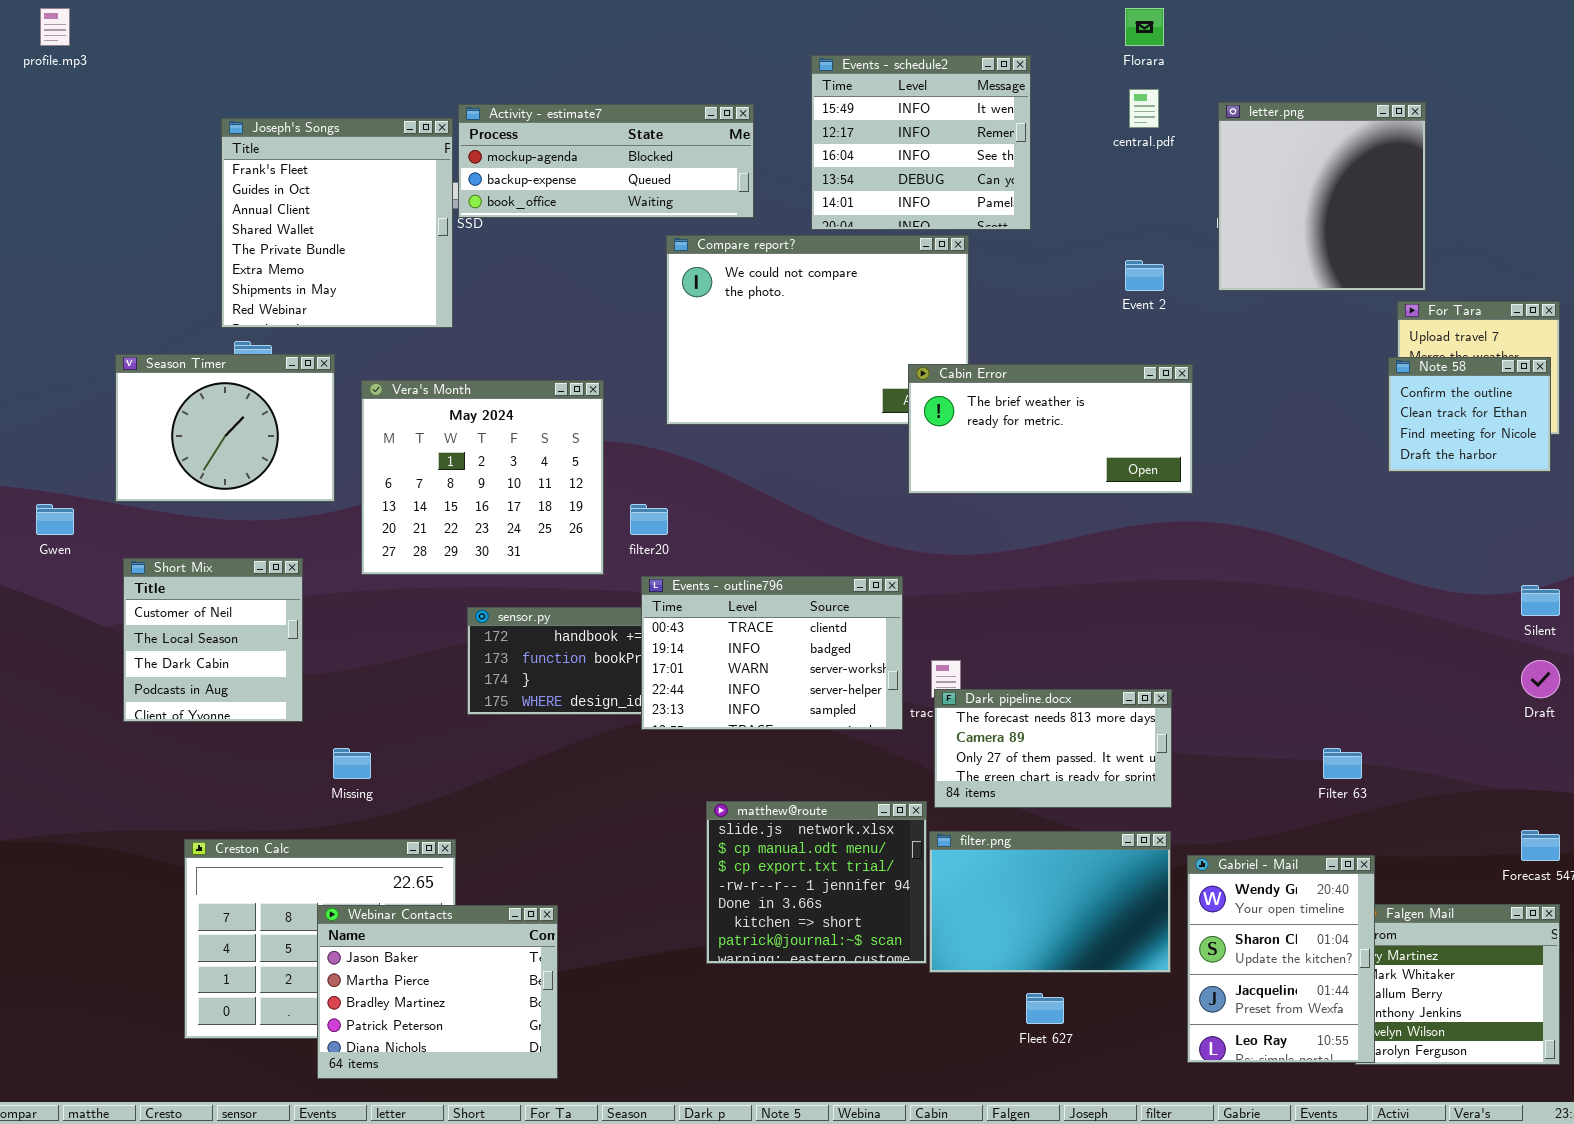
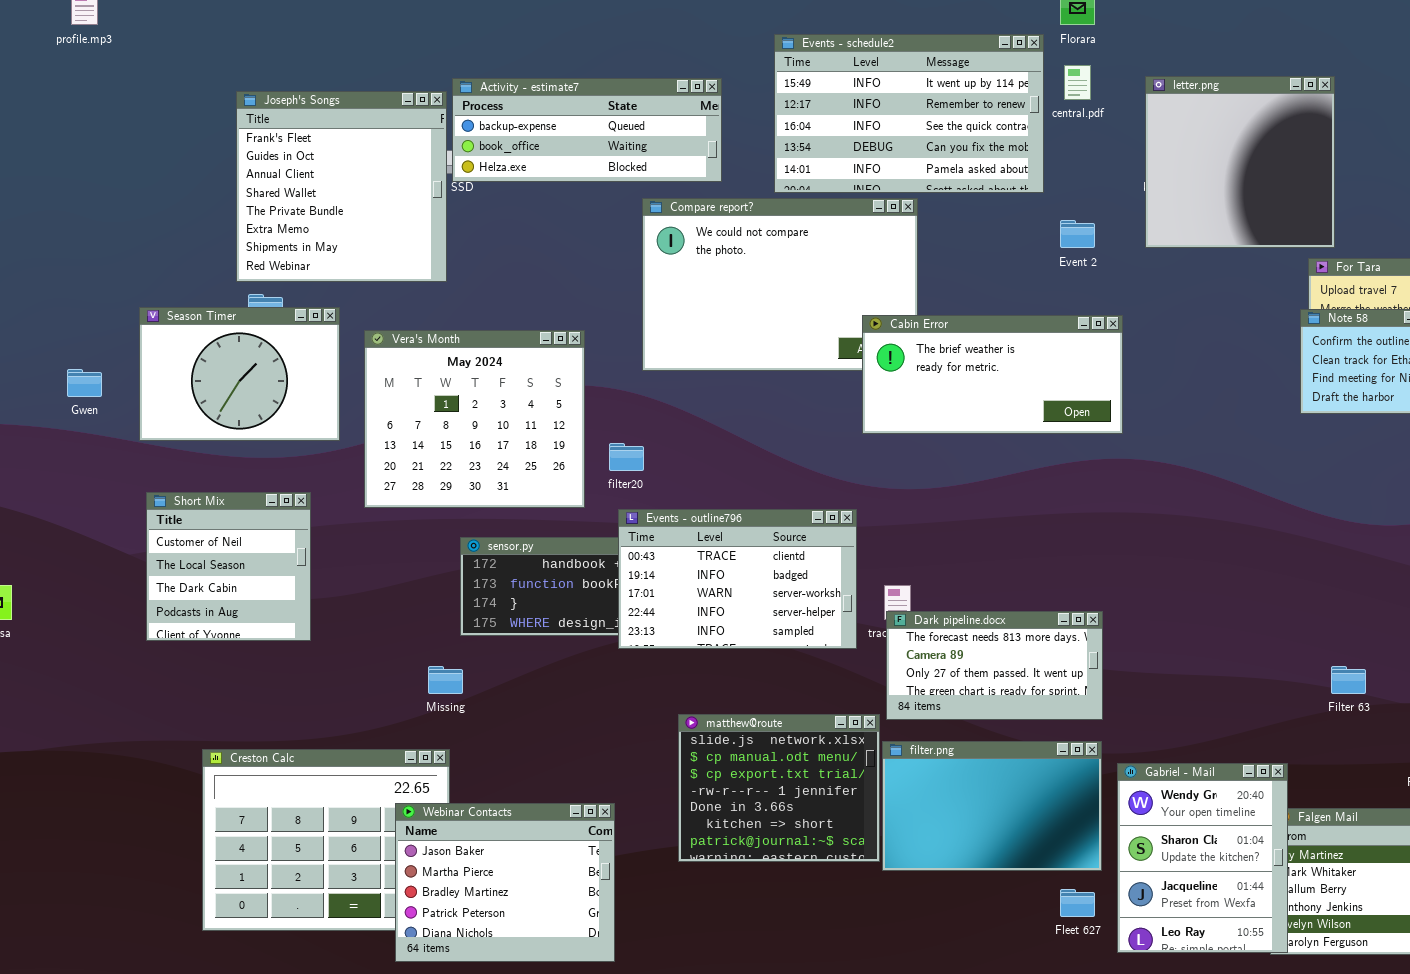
Events - schedule2: [811,55,1031,230] -> [774,34,1044,193], resized
Activity - estimate7: [458,104,754,218] -> [452,78,722,182], scrolled down 1 row
Gwen: [36,504,74,535] -> [67,369,102,397], moved
Missing: [333,748,371,779] -> [428,666,463,694], moved
Filter 63: [1323,748,1362,779] -> [1331,666,1366,694], moved
Webinar Contacts: [317,905,558,1079] -> [395,803,615,962], moved
Fleet 627: [1026,993,1064,1024] -> [1060,889,1095,917], moved

